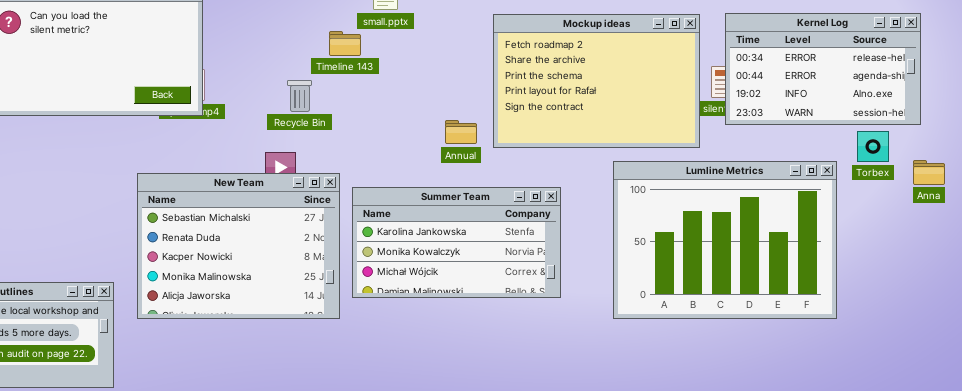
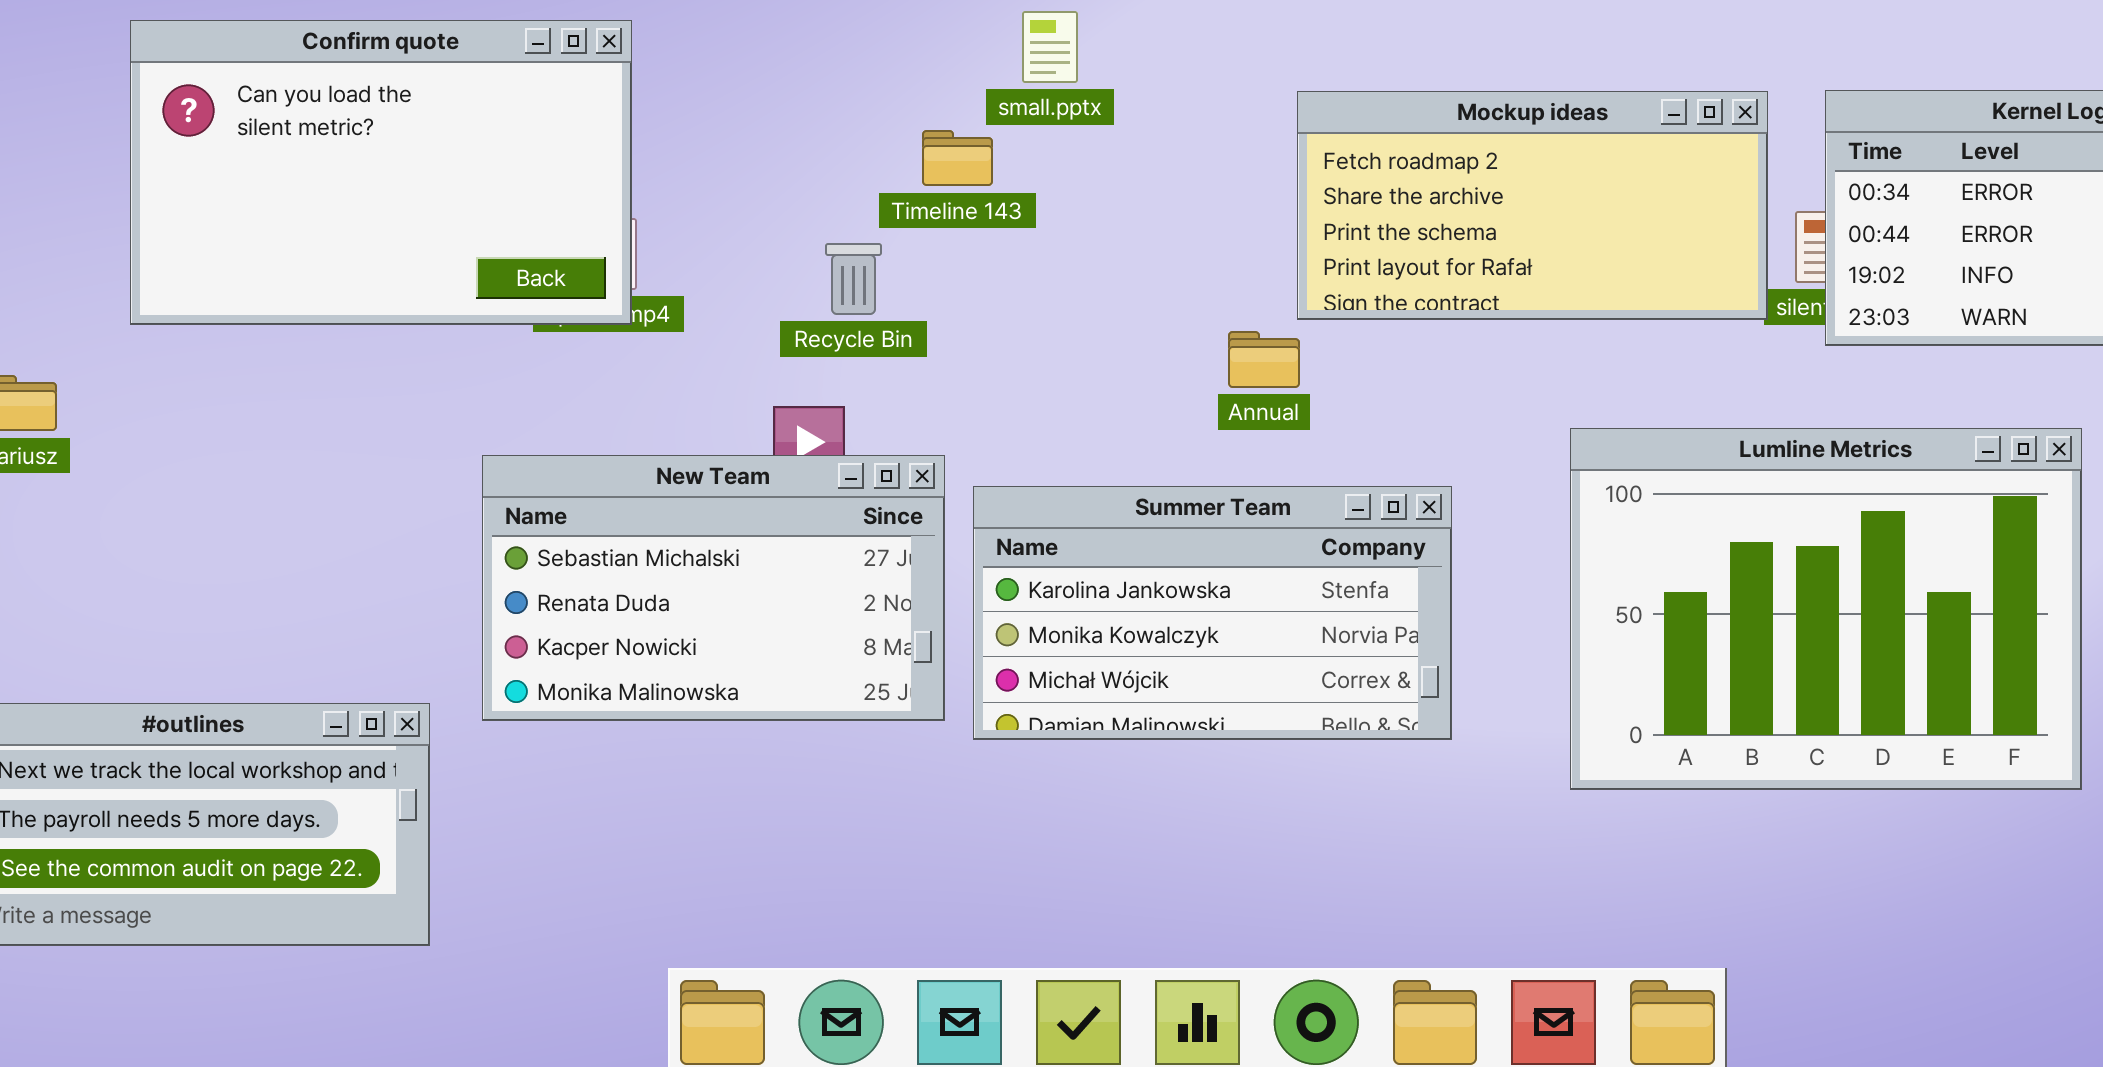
Mockup ideas: [493,14,700,148] -> [1297,91,1768,320], resized
Annual: [445,120,477,144] -> [1228,331,1300,388], moved
New Team: [137,173,340,319] -> [482,455,945,721], resized

